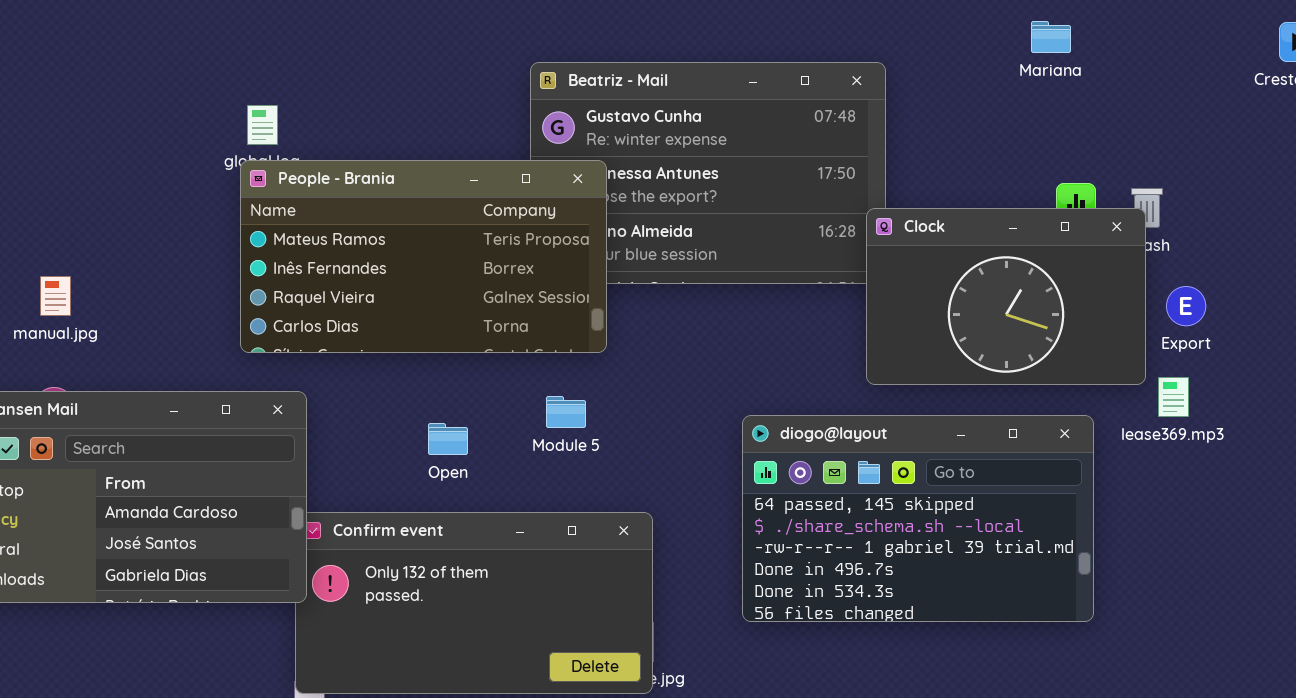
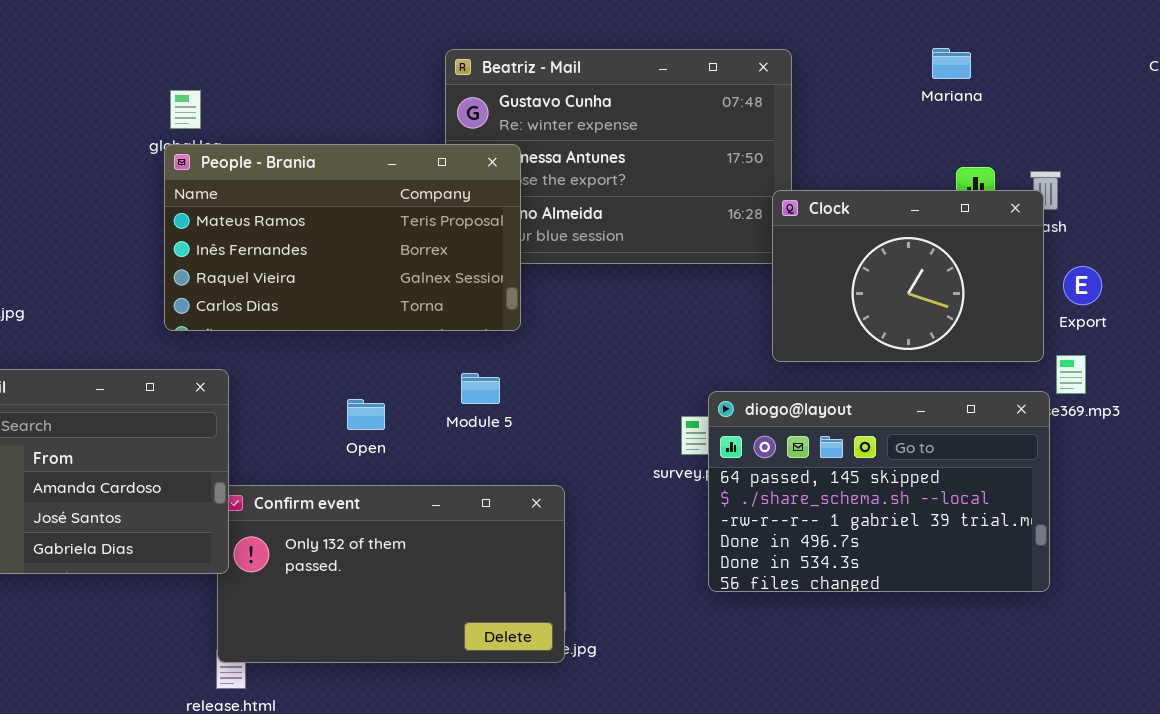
Mariana: [1031,21,1071,53] -> [932,48,971,79], moved
diogo@layout: [742,415,1094,622] -> [708,391,1050,592], moved

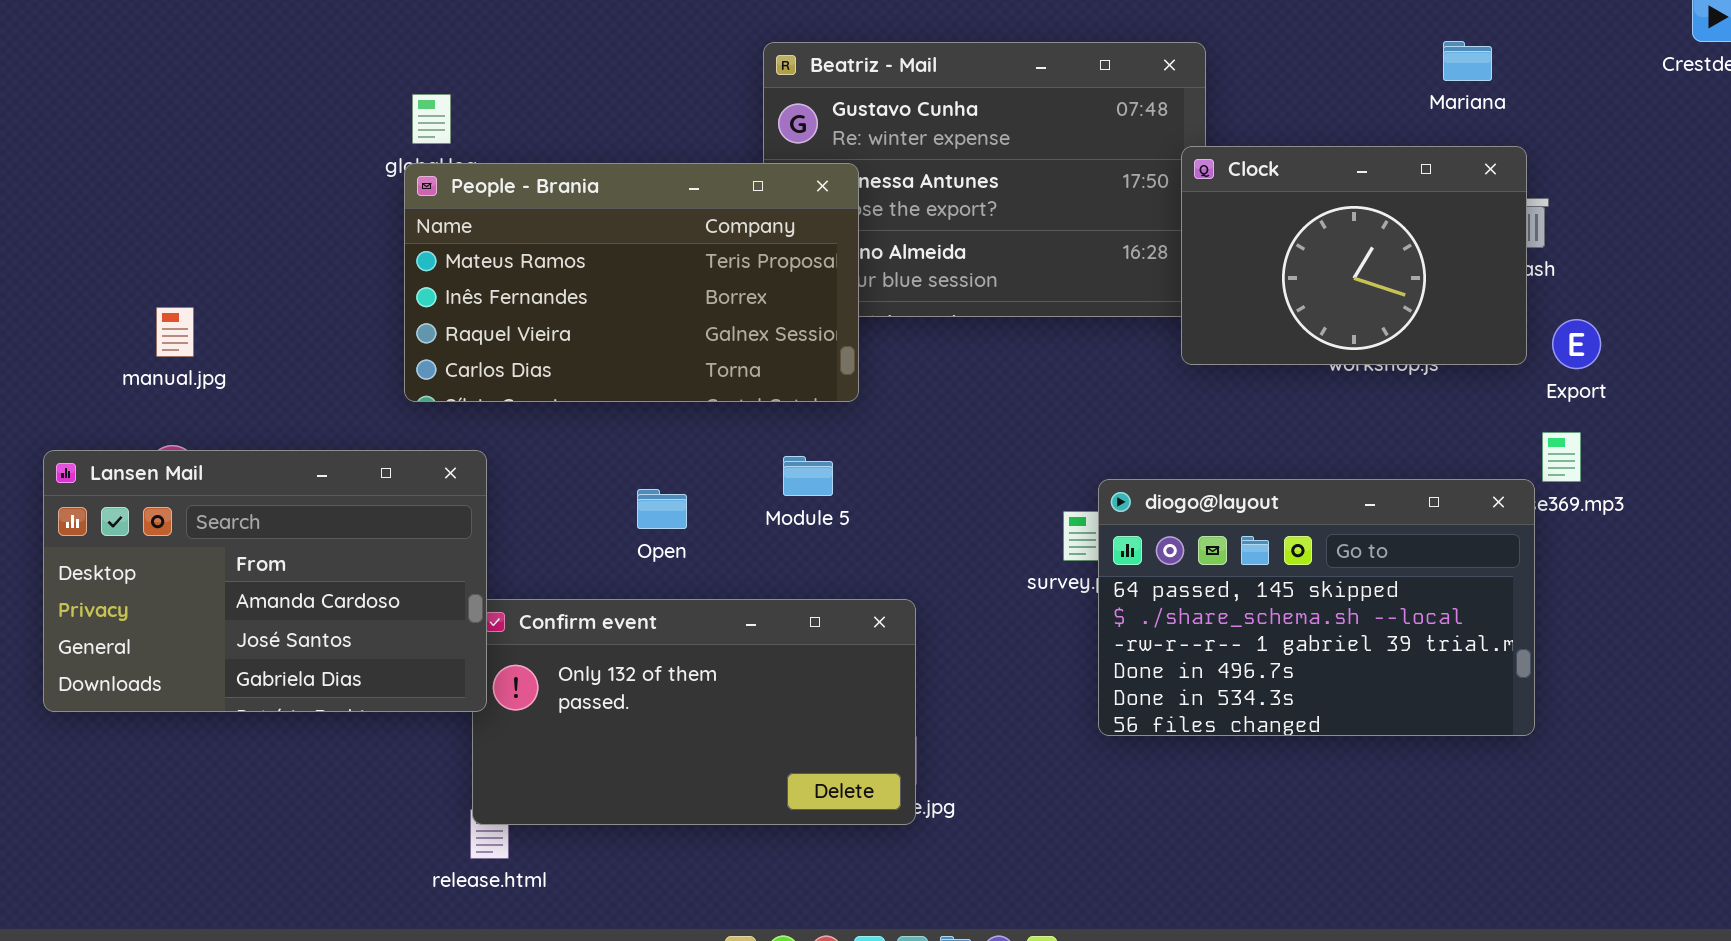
Mariana: [932,48,971,79] -> [1443,41,1492,81], moved
Clock: [772,190,1044,362] -> [1181,146,1527,365], moved

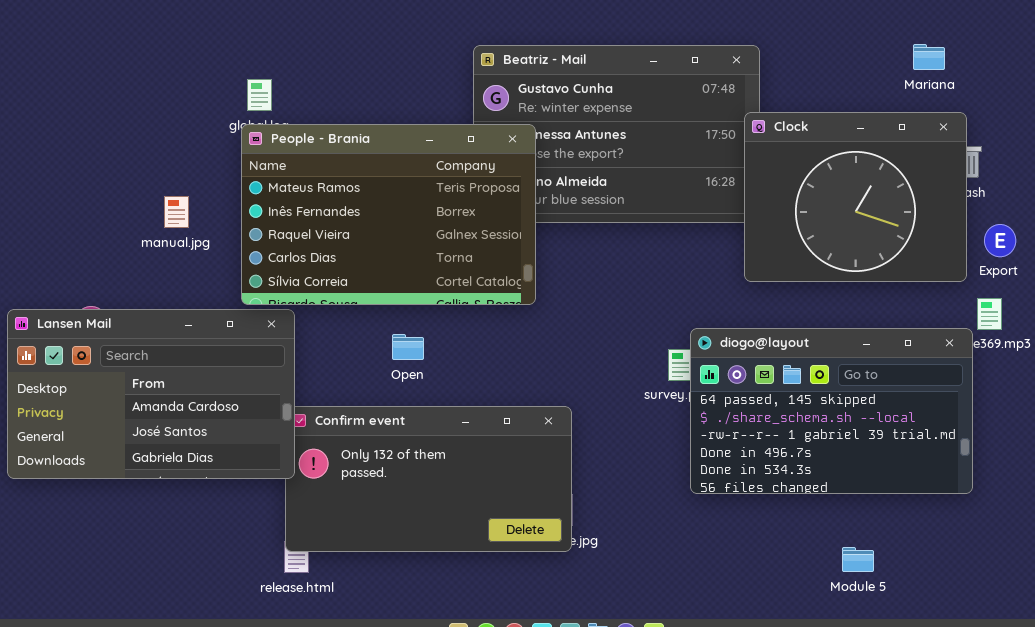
Clock: [1181,146,1527,365] -> [744,112,967,282], resized
People - Brania: [404,163,859,402] -> [241,124,536,305], resized
manual.jpg: [156,307,194,357] -> [164,196,189,228], moved
Module 5: [783,456,833,496] -> [842,547,874,572], moved

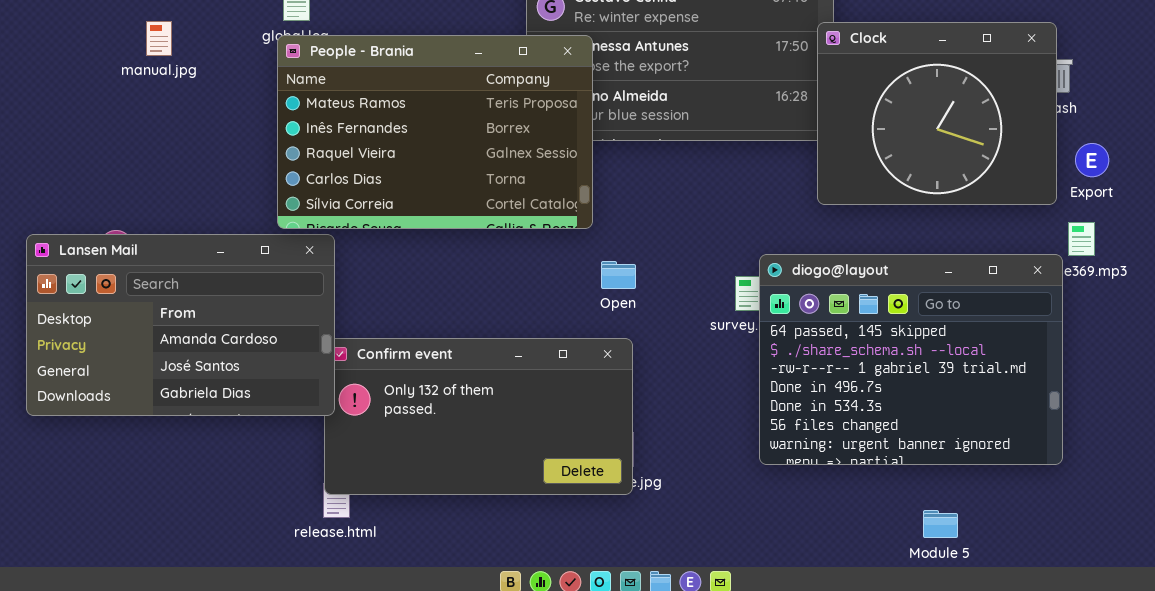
manual.jpg: [164,196,189,228] -> [146,21,172,56], moved
diogo@layout: [690,328,973,494] -> [759,254,1063,465], resized
Open: [392,334,424,360] -> [601,261,636,289], moved
Module 5: [842,547,874,572] -> [923,510,958,538], moved

